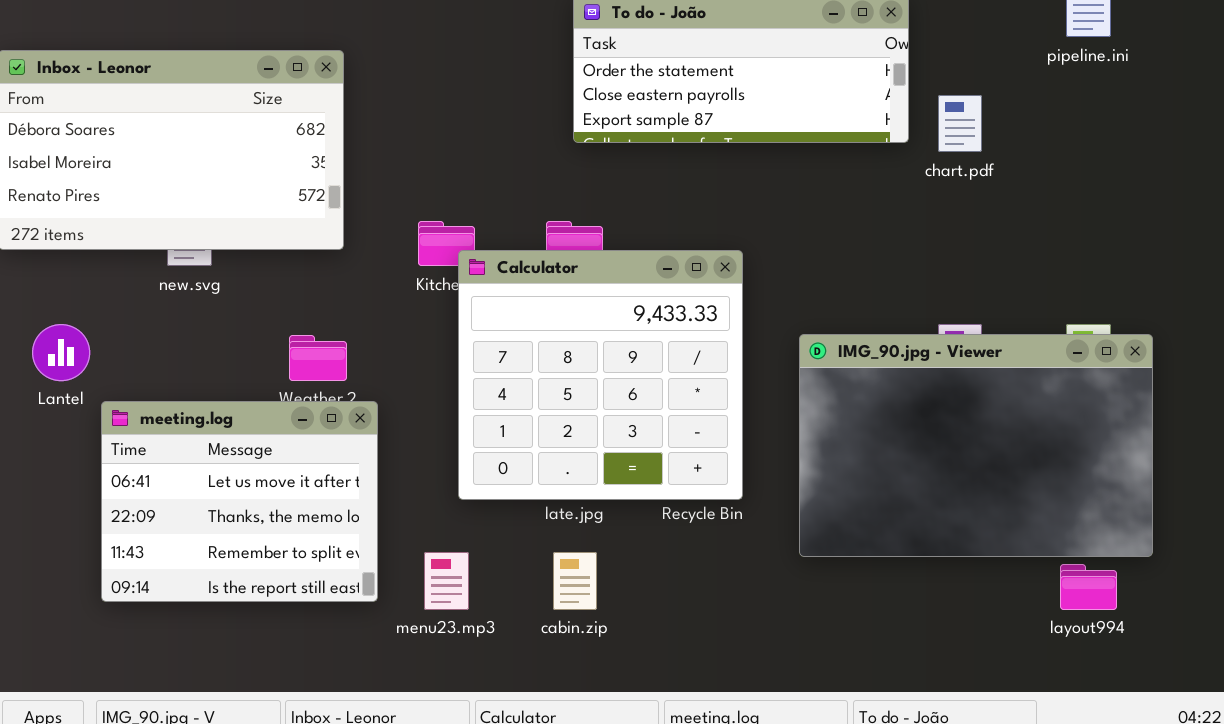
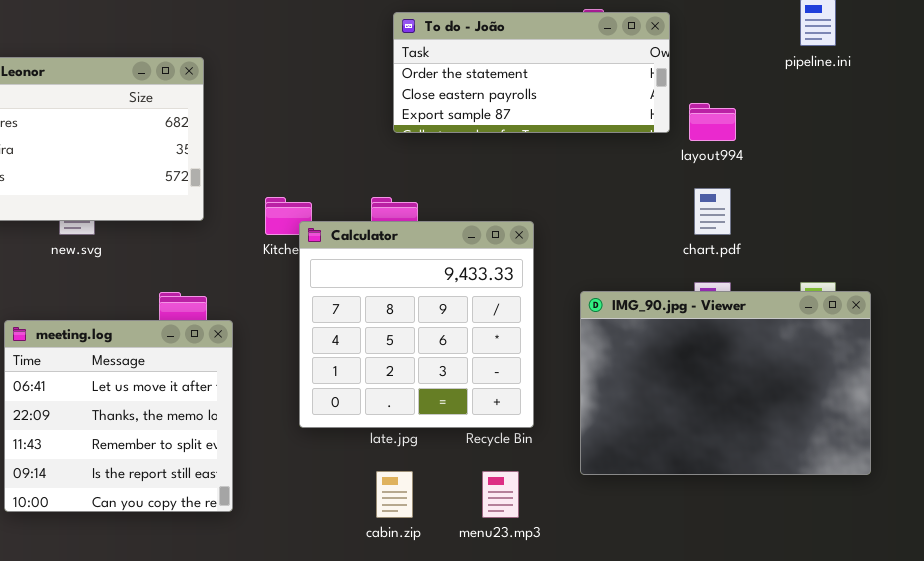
chart.pdf: [938,95,982,152] -> [694,188,731,235], moved
meeting.log: [101,401,378,602] -> [4,320,233,512], resized
menu23.mp3: [424,552,469,610] -> [482,471,519,518], moved
layout994: [1060,564,1117,610] -> [689,103,736,141], moved

